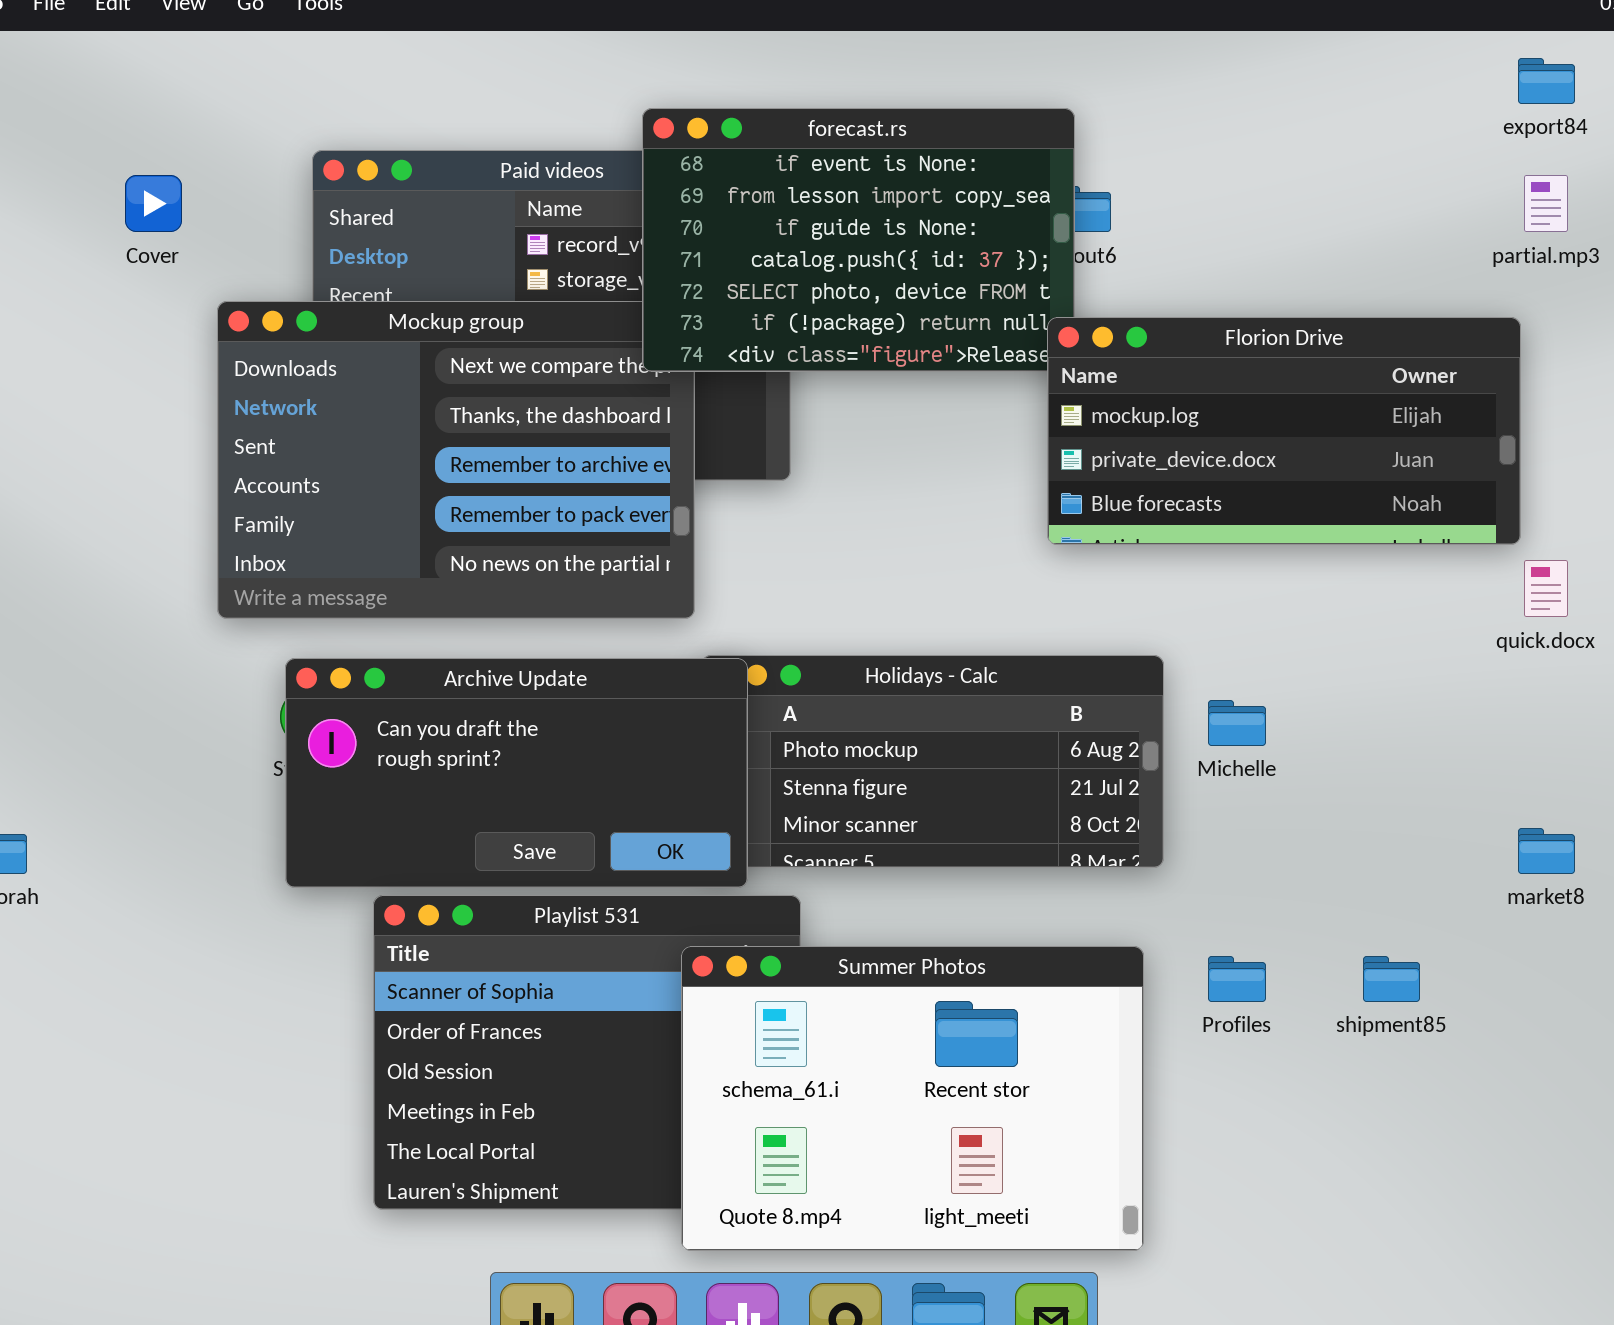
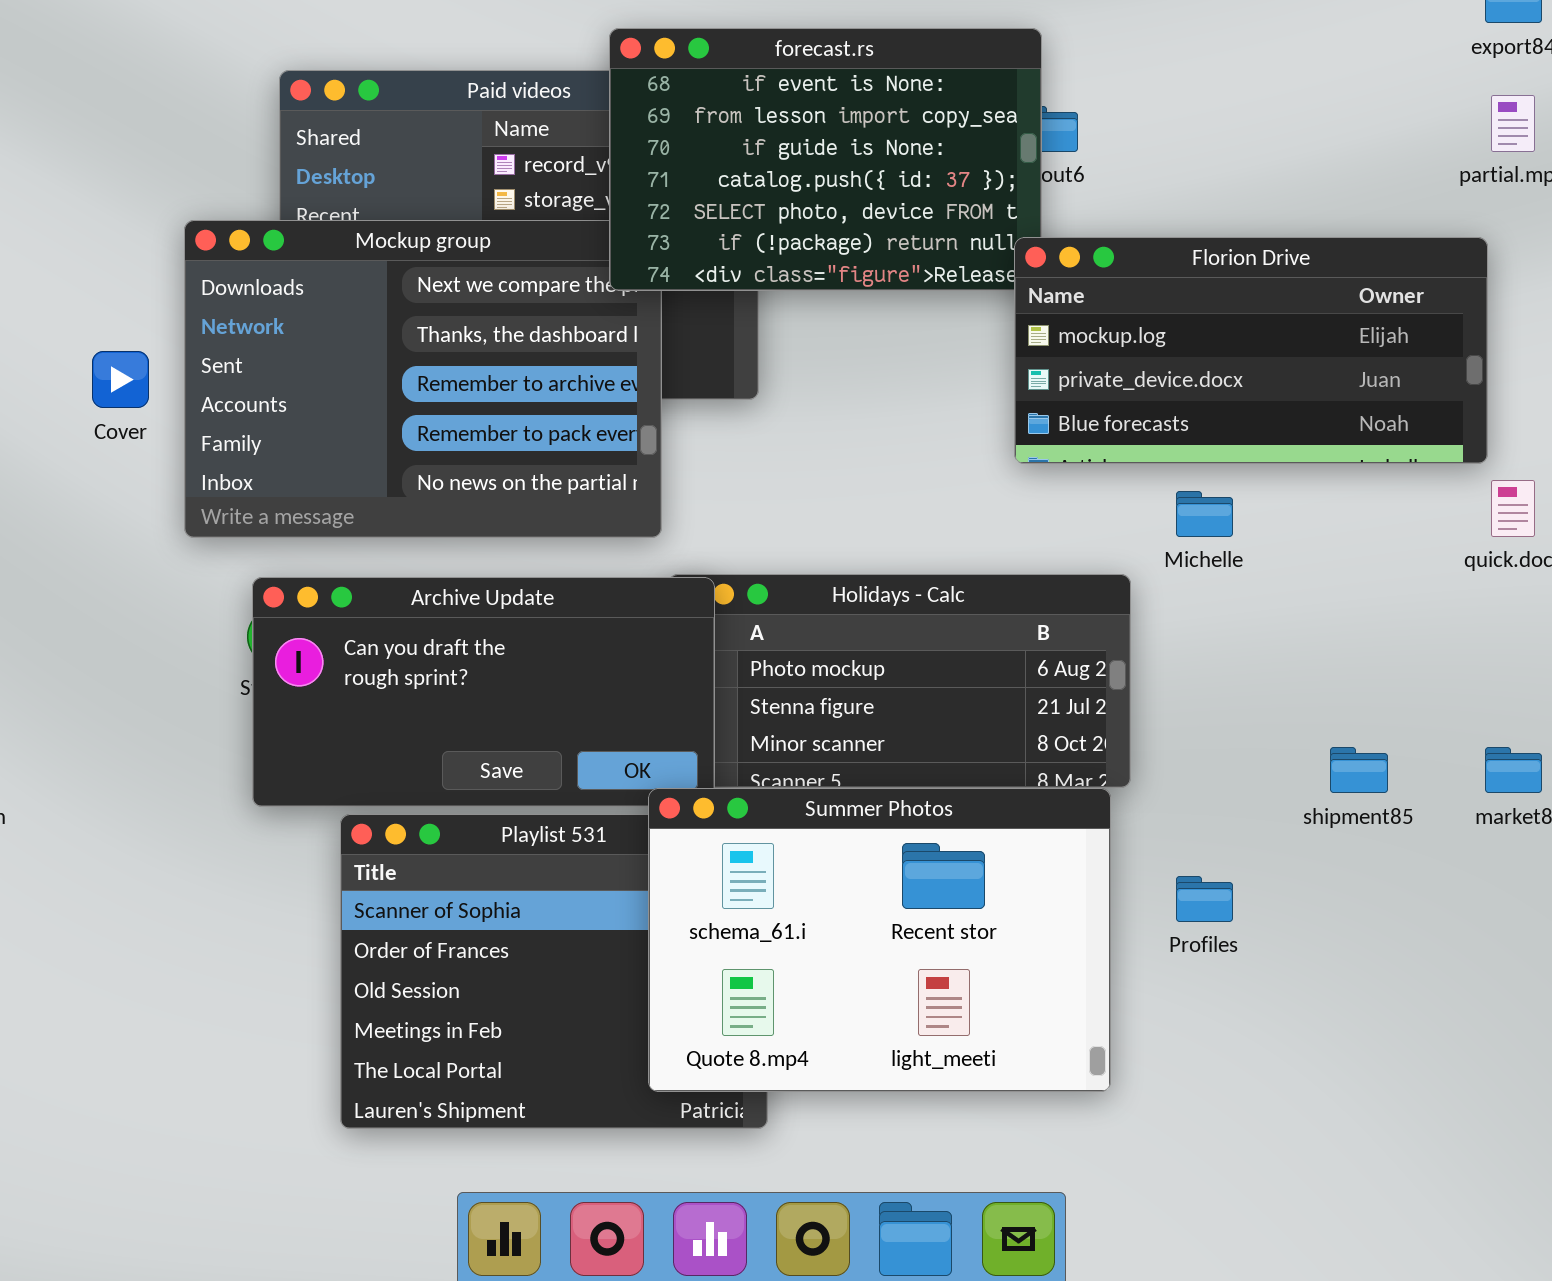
Cover: [125,175,182,232] -> [92,351,149,408], moved
Michelle: [1208,700,1266,746] -> [1176,491,1233,537], moved
Summer Photos: [681,946,1144,1251] -> [648,788,1111,1092], moved
shipment85: [1363,956,1420,1002] -> [1330,747,1388,793], moved

